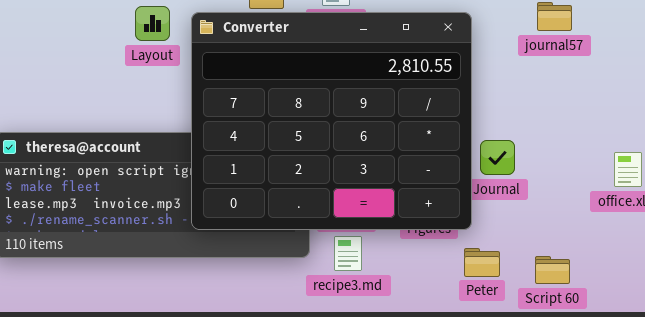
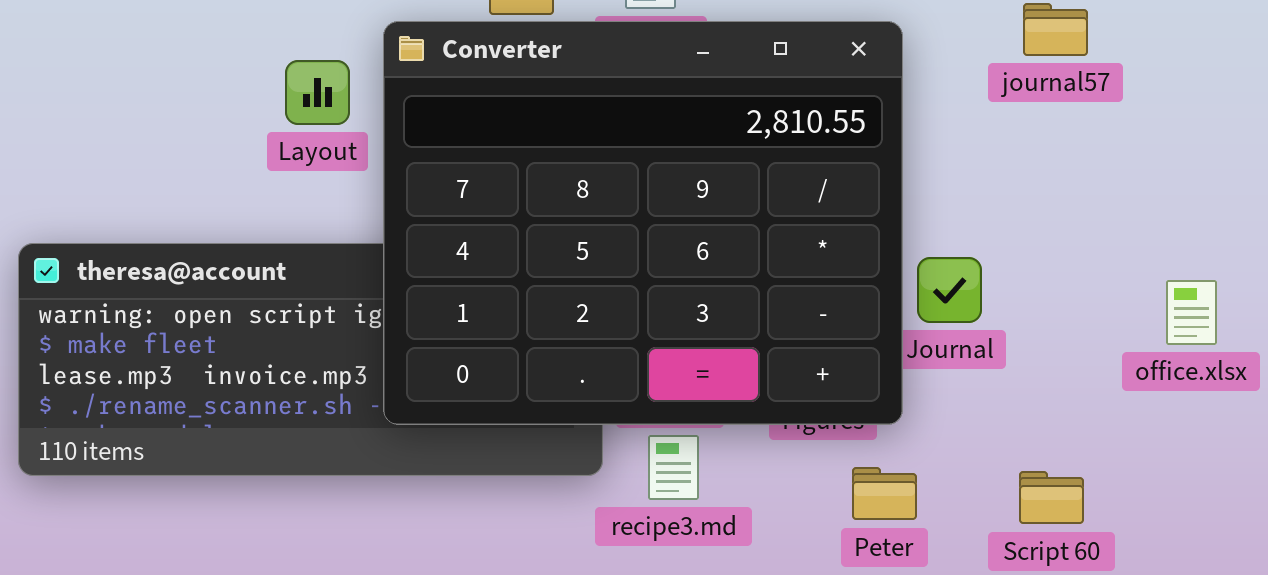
Layout: [135,6,170,41] -> [285,60,350,125], moved
Peter: [464,248,500,277] -> [852,467,917,520], moved

